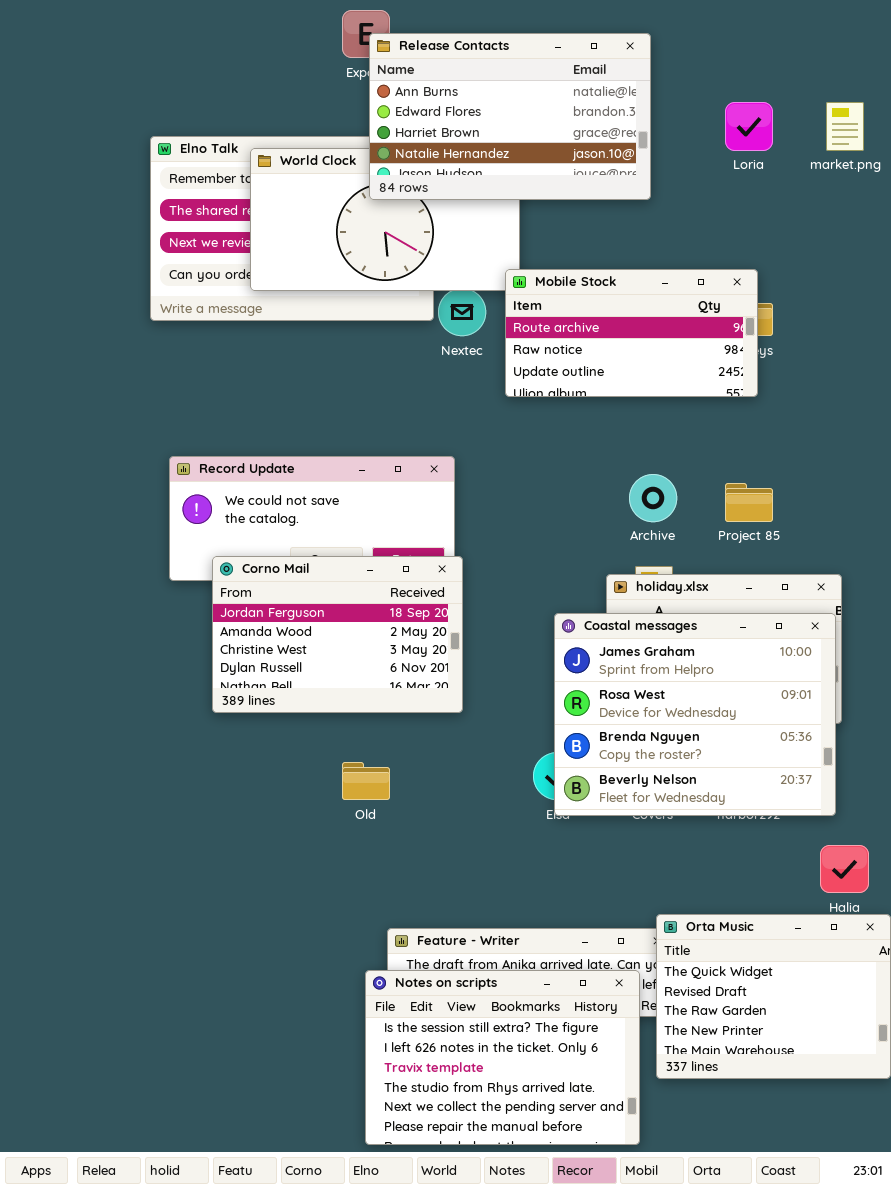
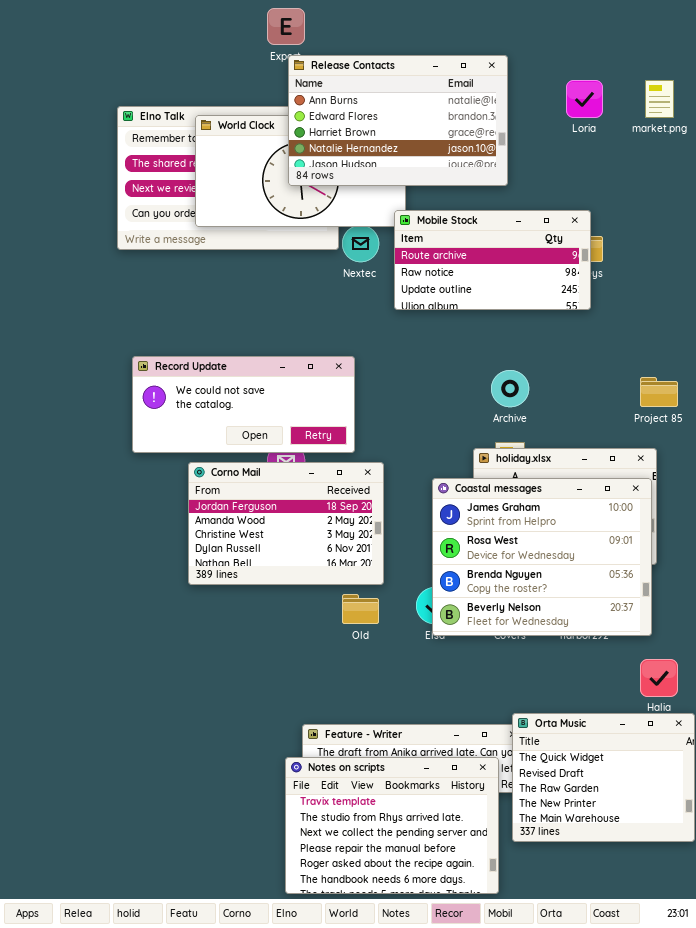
Release Contacts: [369,33,651,200] -> [288,55,508,186], moved
Project 85: [725,483,773,522] -> [640,377,678,407], moved
Corno Mail: [212,556,463,713] -> [188,462,384,585], moved
Old: [342,762,390,800] -> [342,594,379,624], moved
Notes on scripts: [365,970,640,1145] -> [285,757,499,894], scrolled down 2 rows

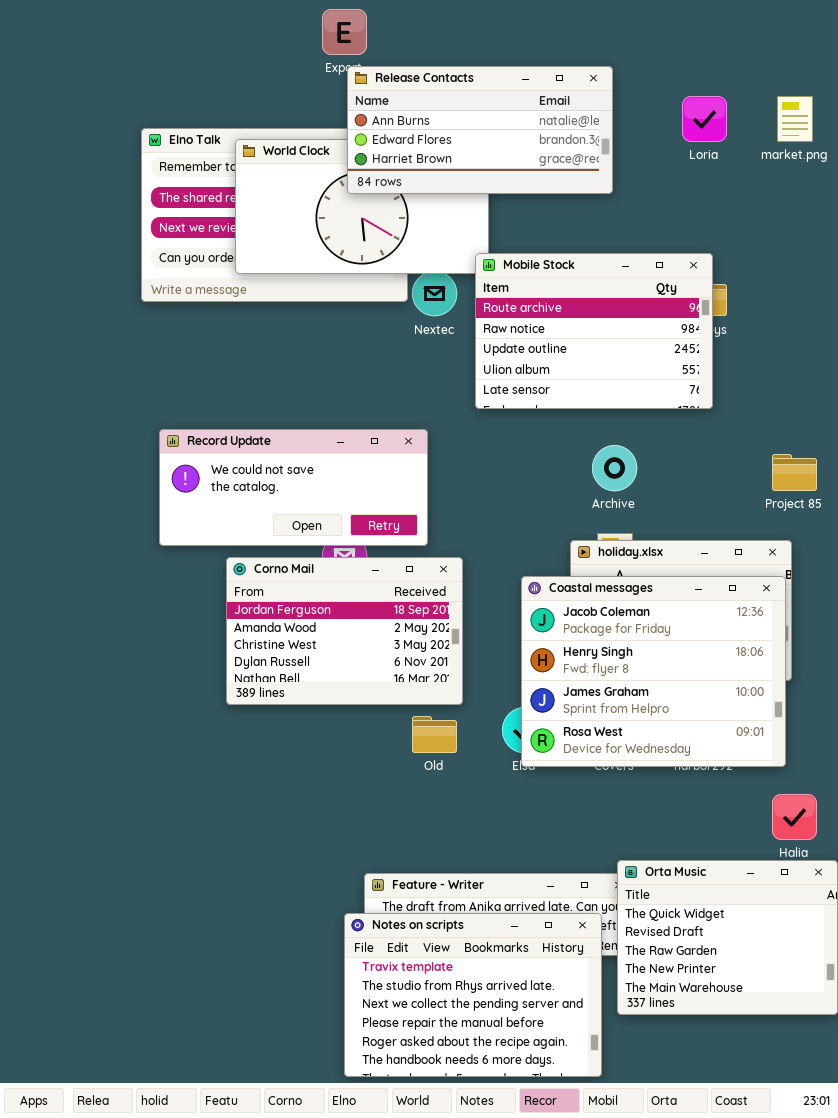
Release Contacts: [288,55,508,186] -> [347,66,613,194], resized
Mobile Stock: [394,210,591,310] -> [475,253,713,409], resized
Coastal messages: [432,478,652,636] -> [521,576,786,767], scrolled up 2 rows

